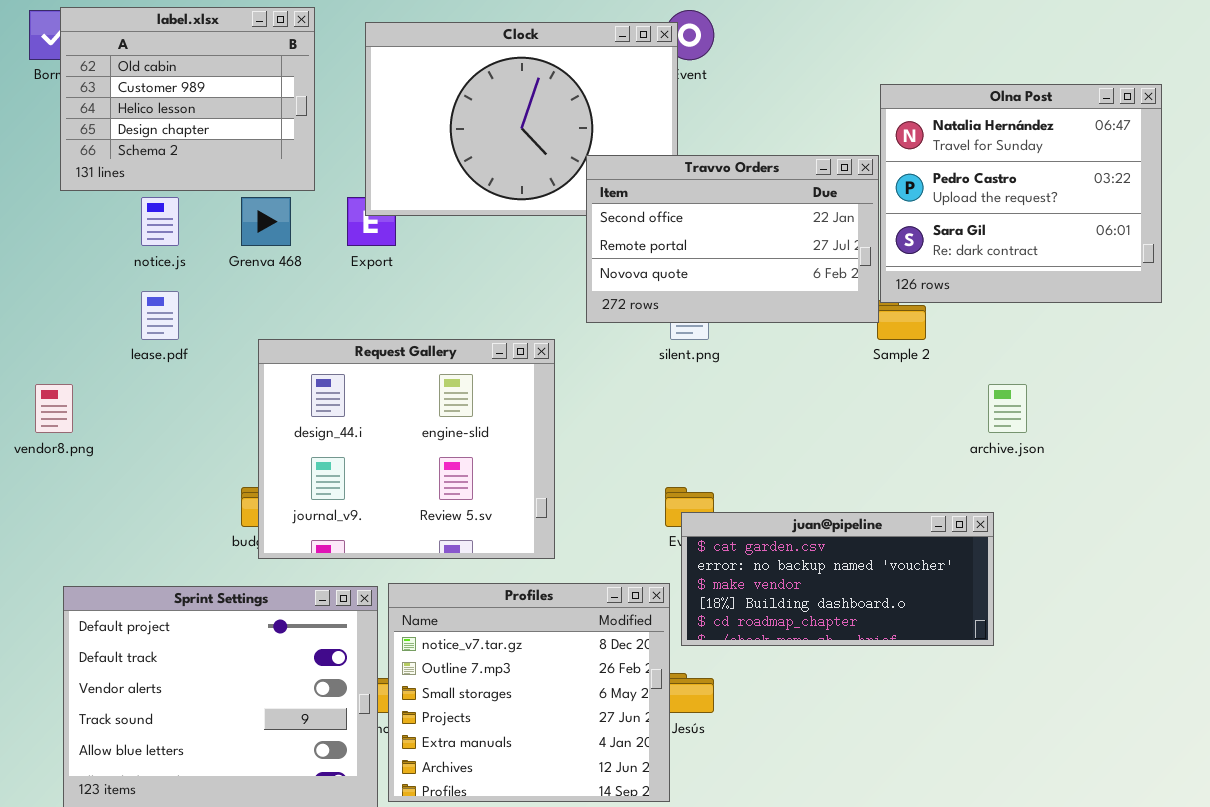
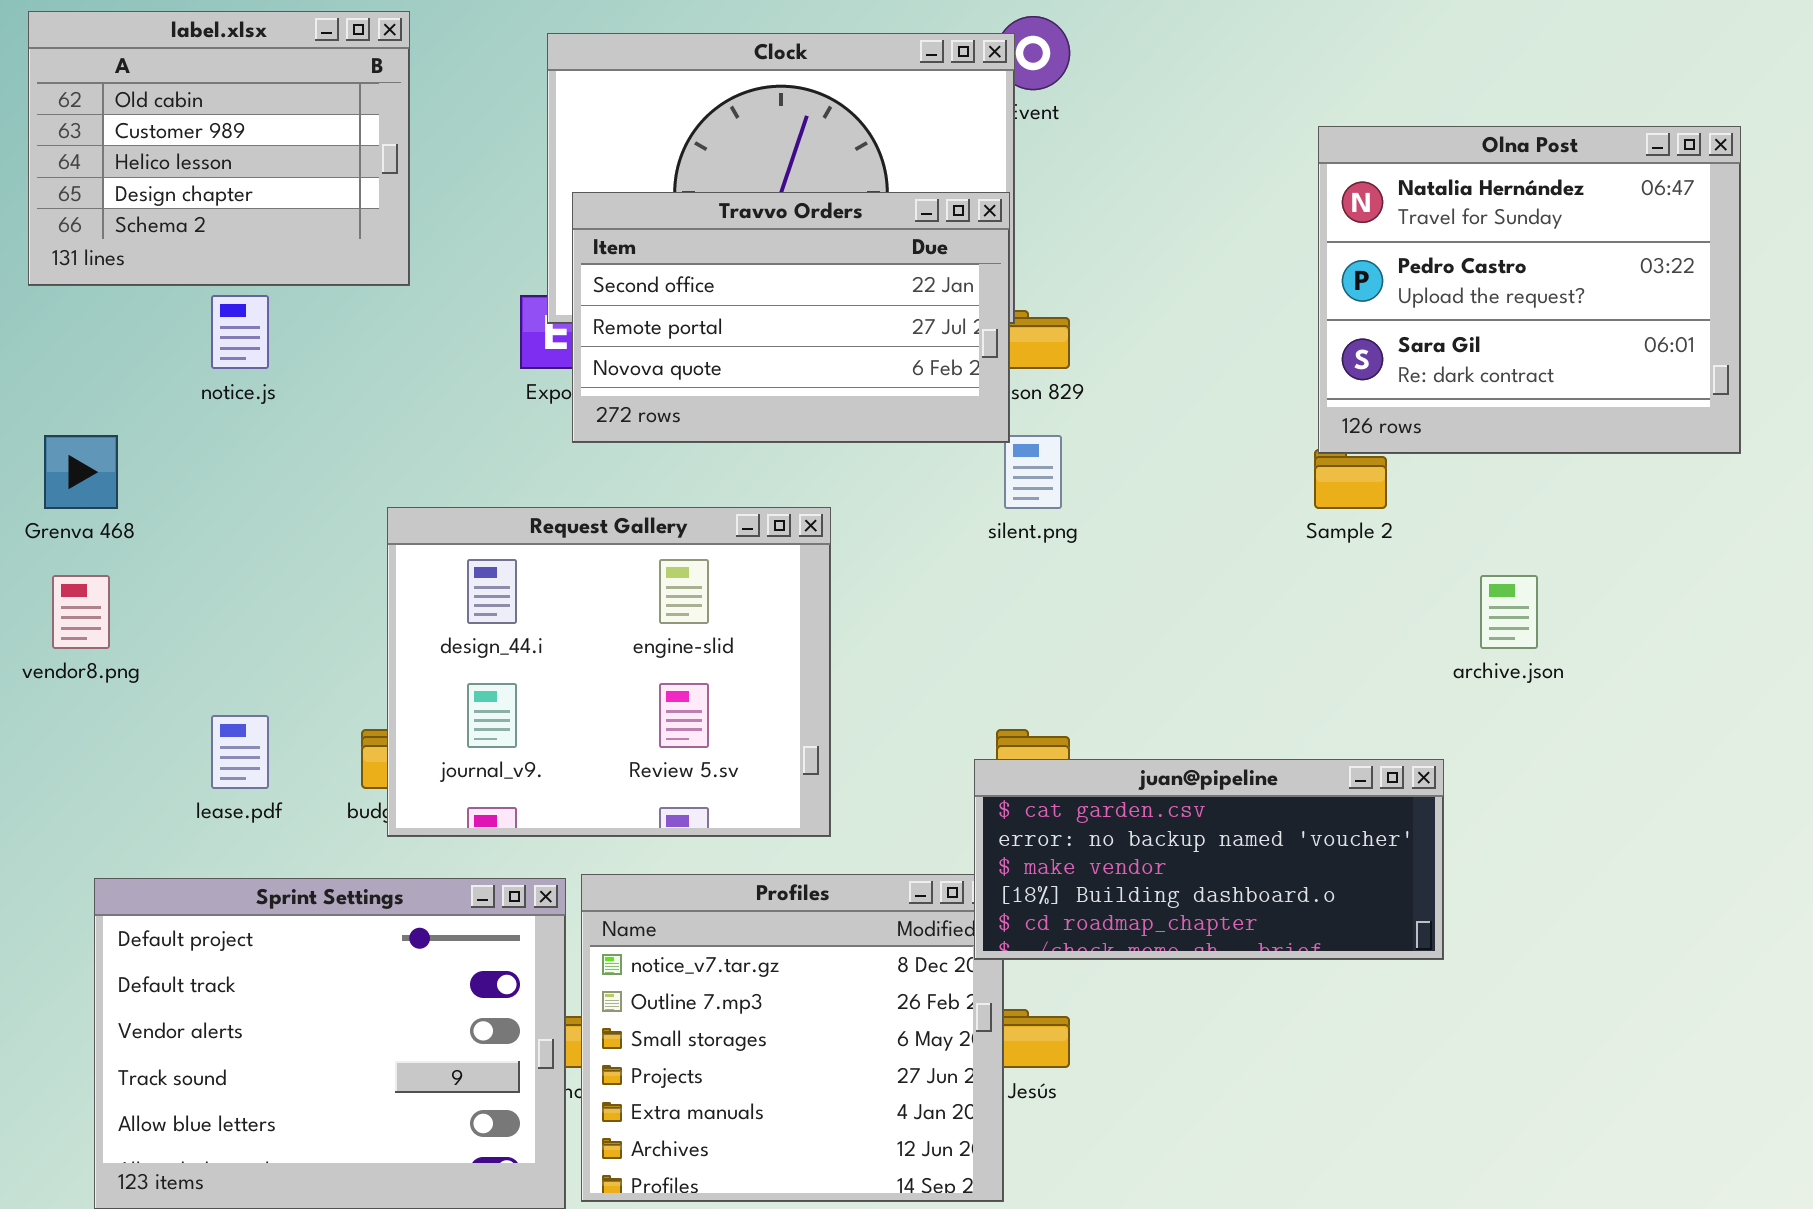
label.xlsx: [60,7,315,191] -> [28,11,410,286], moved
Travvo Orders: [586,155,879,323] -> [572,192,1010,443], moved
Grenva 468: [241,197,291,246] -> [44,435,118,509], moved
lease.pdf: [141,291,179,340] -> [211,715,269,789], moved
juan@pipeline: [681,512,994,646] -> [974,759,1444,960], moved

